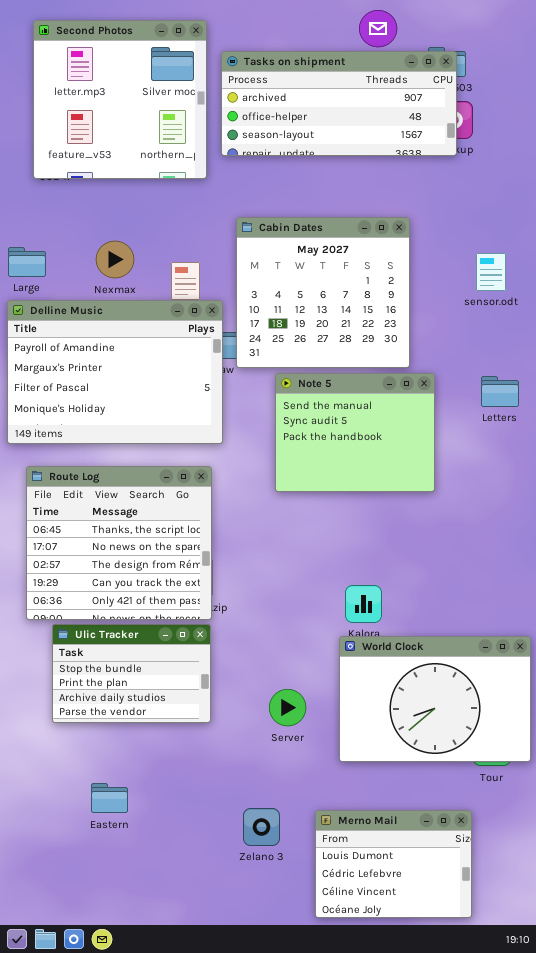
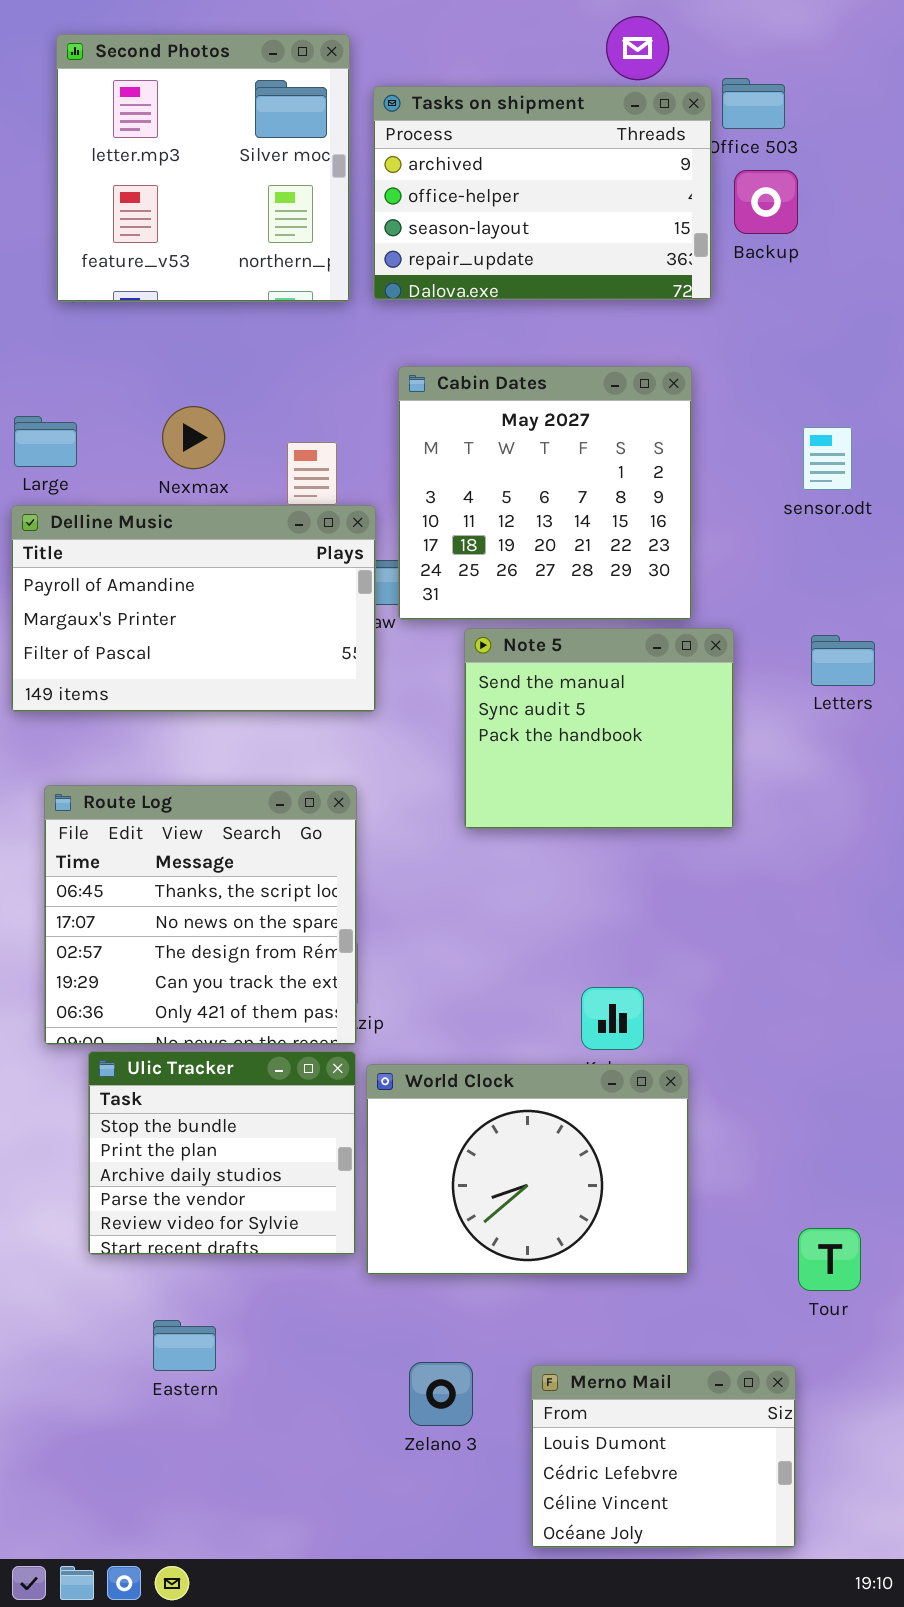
Tasks on shipment: [221,51,457,156] -> [373,86,712,300], resized
Delline Music: [7,300,223,444] -> [11,505,376,712], resized
Ulic Tracker: [52,624,211,723] -> [88,1051,356,1255], resized
World Clock: [339,636,531,762] -> [366,1064,689,1275], moved

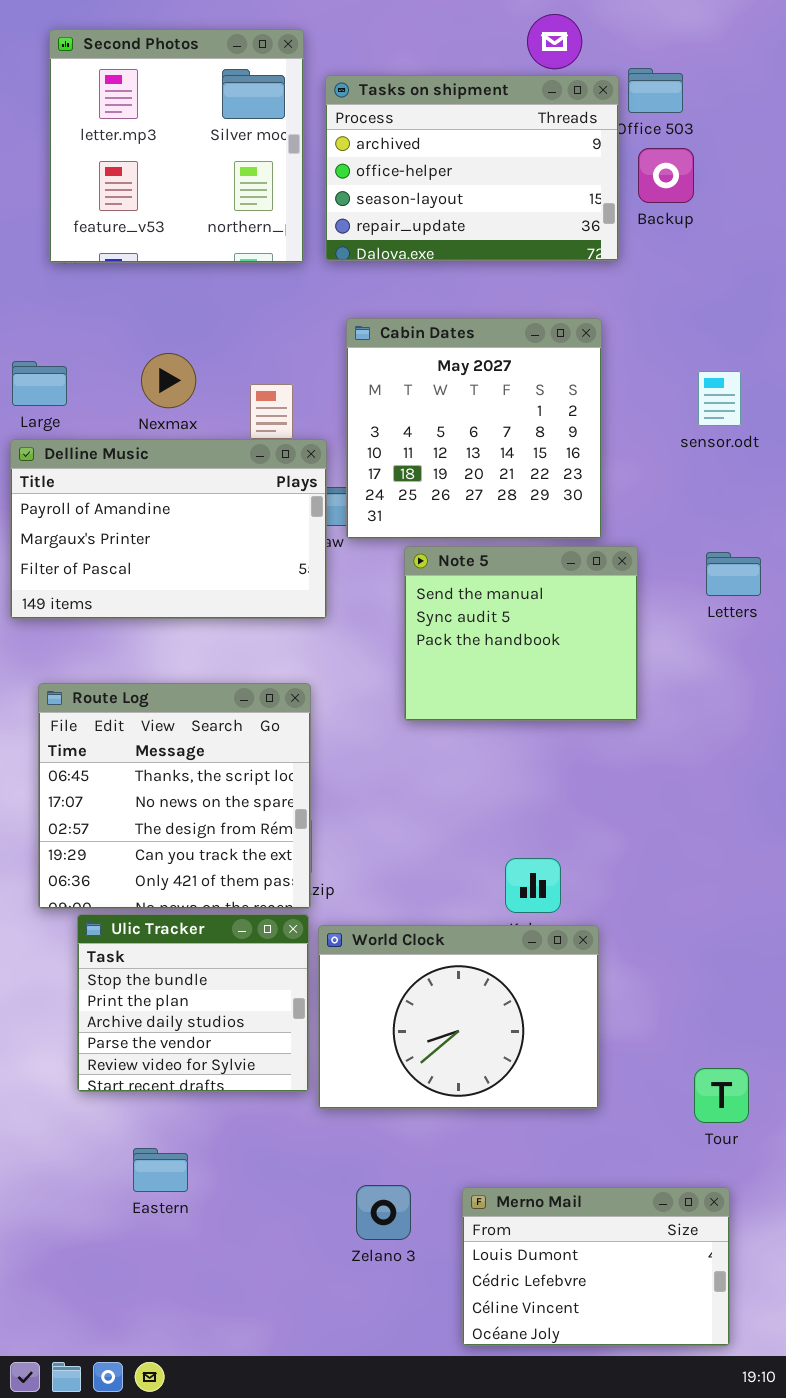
Merno Mail: [531,1365,796,1548] -> [462,1187,730,1346], resized

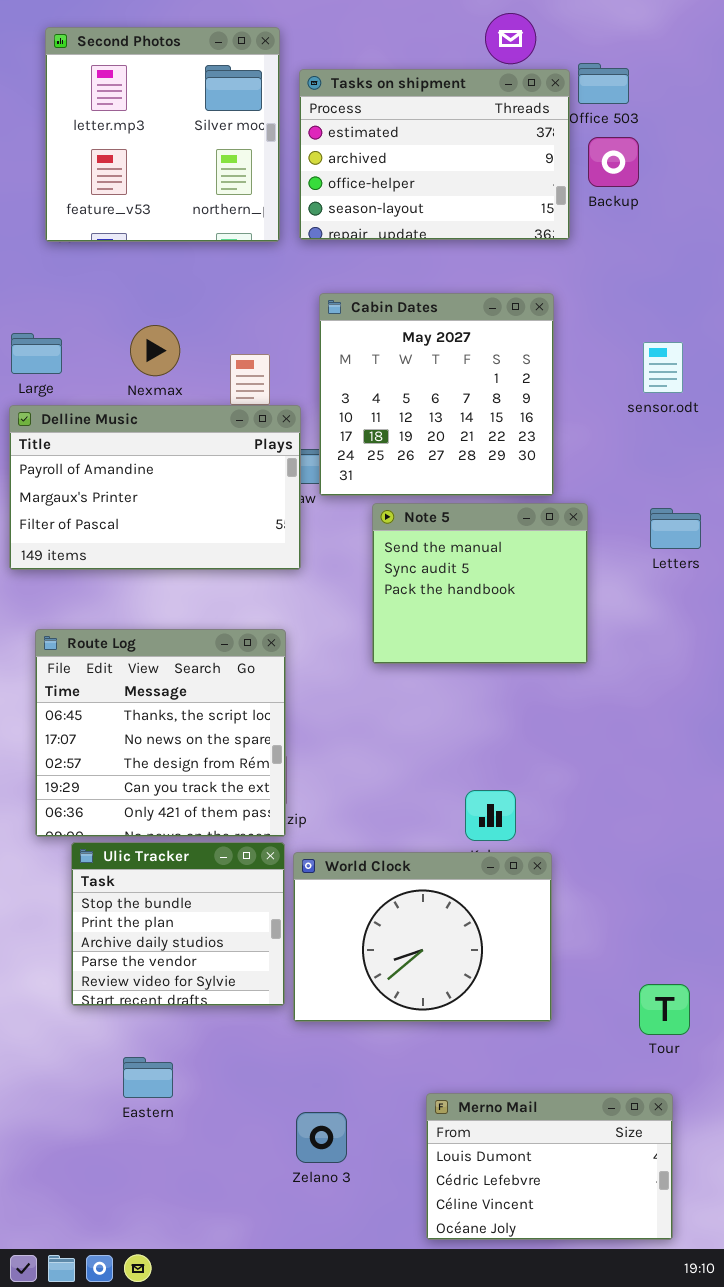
Tasks on shipment: [325,75,619,261] -> [299,69,570,240], scrolled up 1 row
Zelano 3: [356,1185,411,1240] -> [296,1112,347,1163], moved

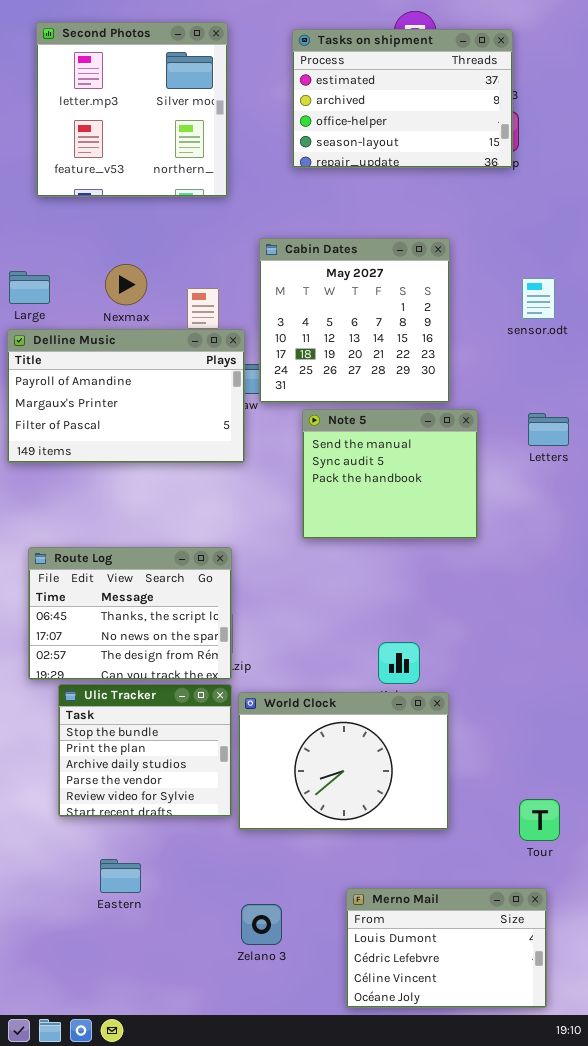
Tasks on shipment: [299,69,570,240] -> [292,29,513,168], moved
Route Log: [35,629,286,837] -> [28,547,232,680], resized

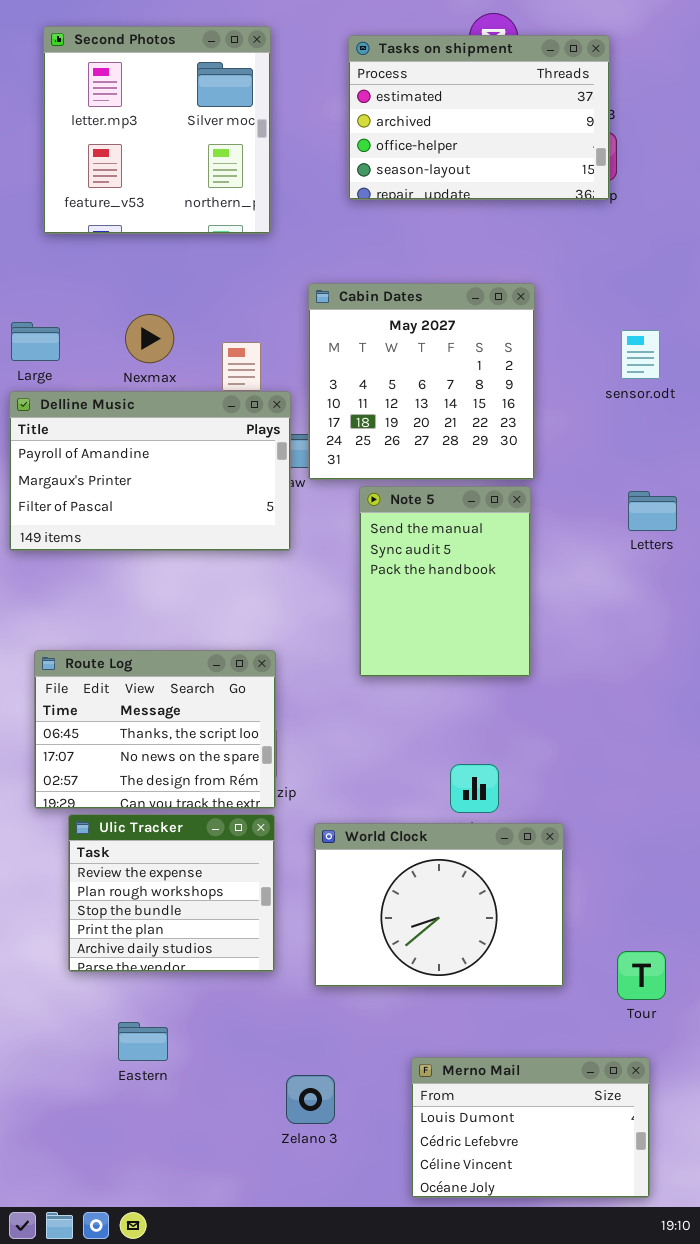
Note 5: [302,409,478,539] -> [359,486,531,677], resized
Ulic Tracker: [58,684,232,817] -> [68,814,275,972], scrolled up 2 rows
World Clock: [238,692,449,830] -> [314,823,564,987], moved

